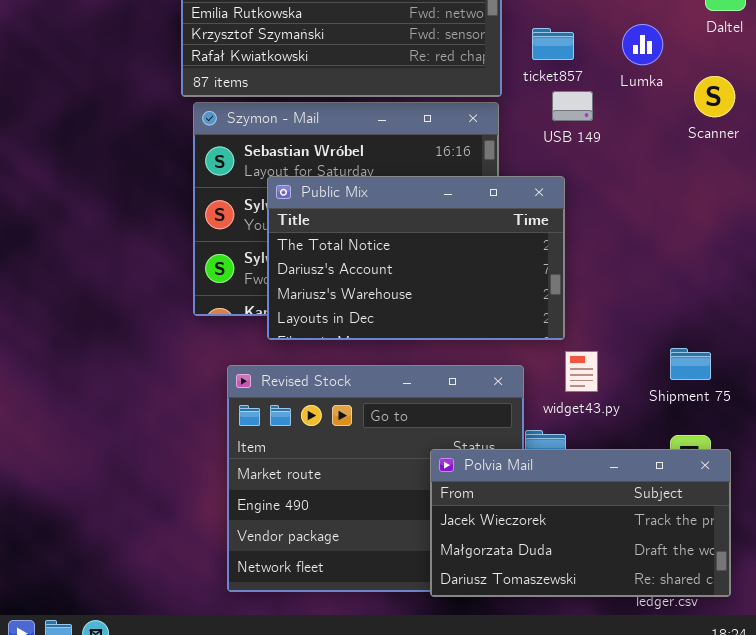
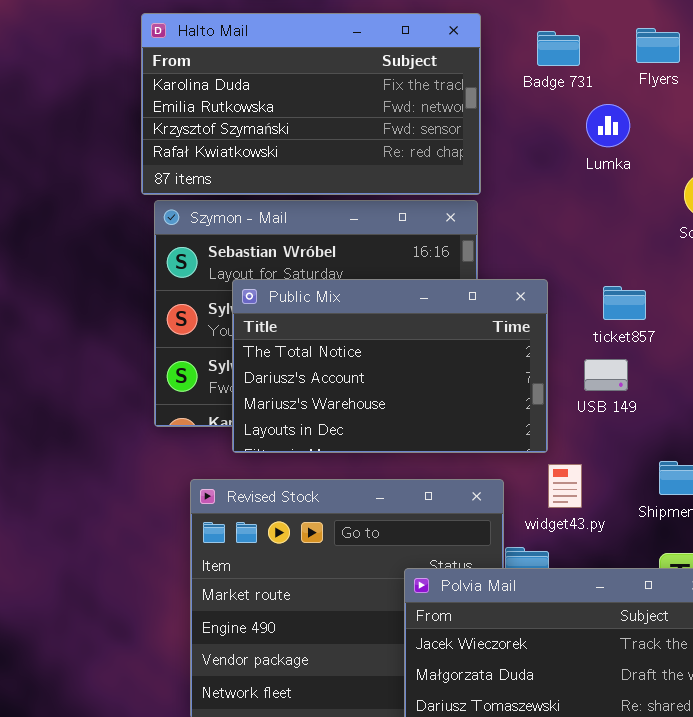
Lumka: [622,24,663,65] -> [586,104,630,147], moved
ticket857: [532,28,574,60] -> [603,286,646,320], moved
USB 149: [552,91,593,121] -> [584,359,628,391], moved

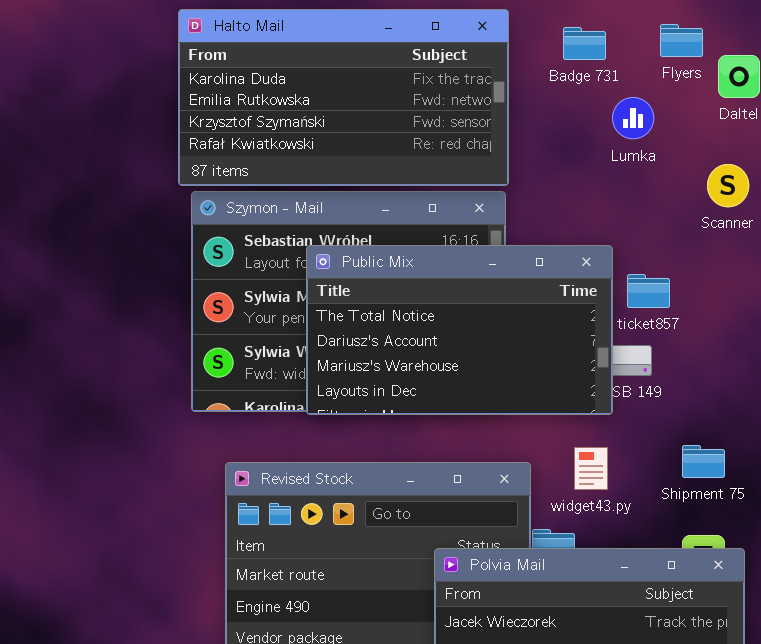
Public Mix: [232,279,548,453] -> [306,245,613,415], moved

